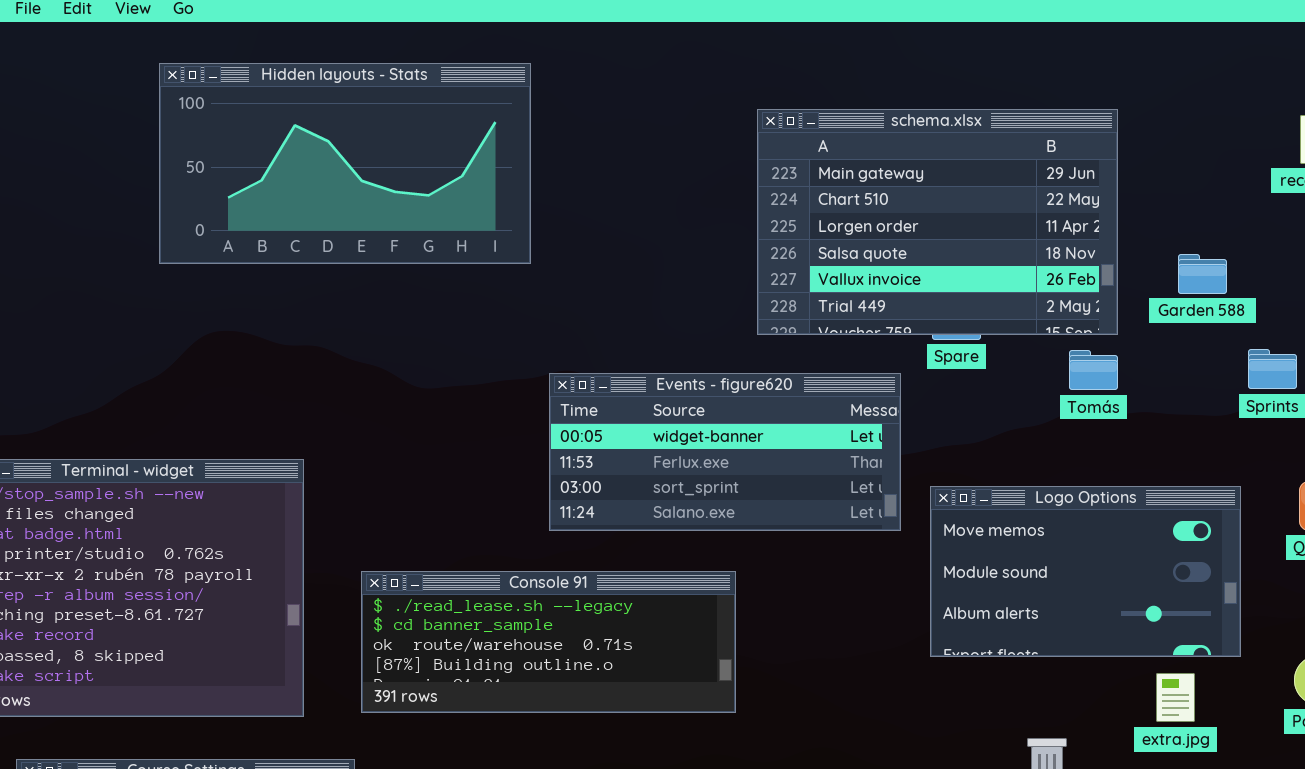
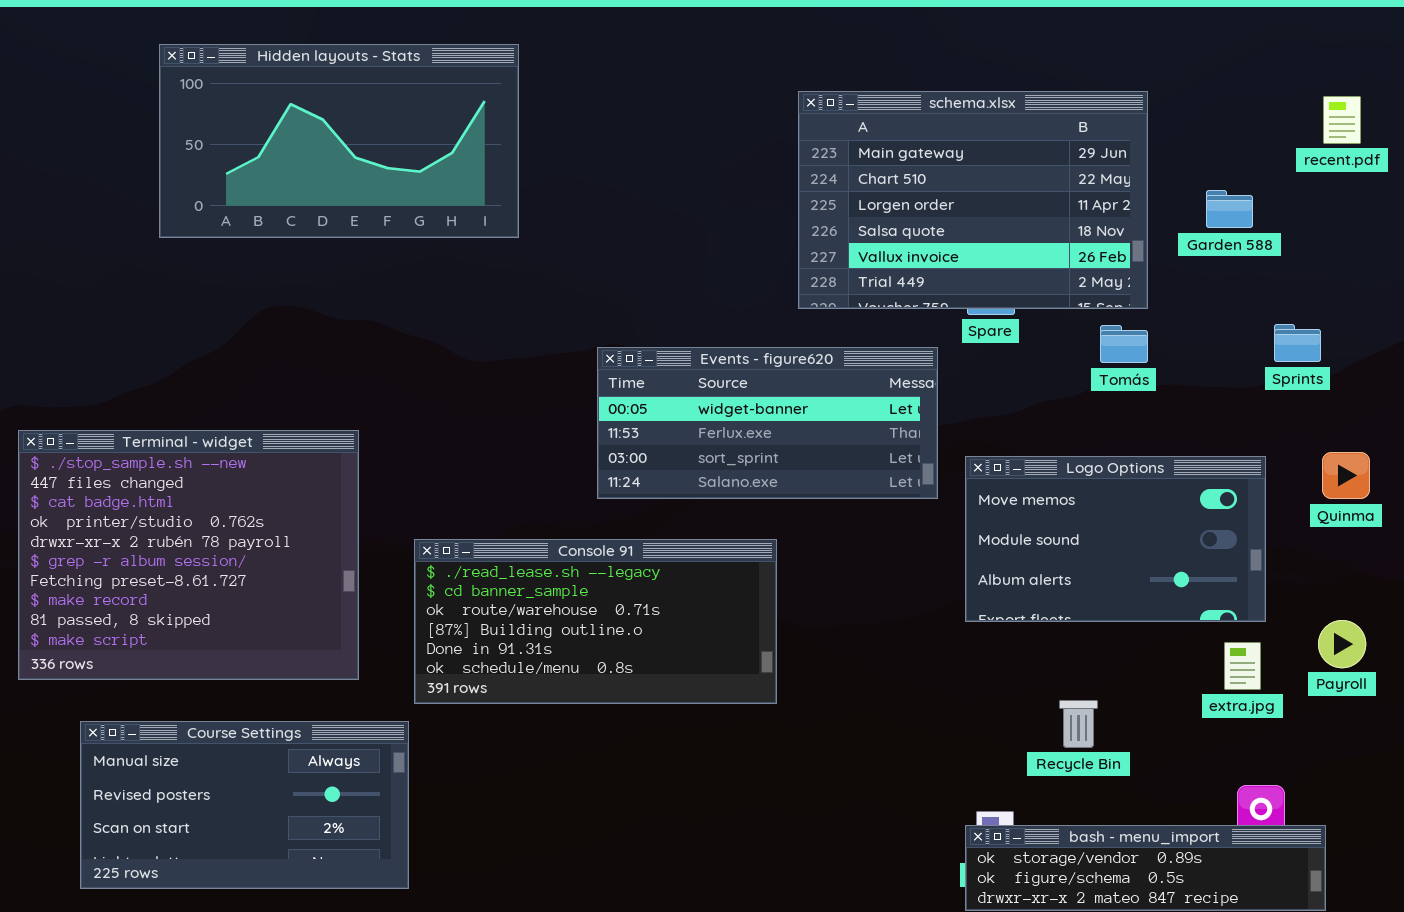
Hidden layouts - Stats: [159,63,531,264] -> [159,44,519,238], moved
Garden 588: [1178,254,1227,294] -> [1206,190,1253,228], moved
Console 91: [361,571,736,713] -> [414,539,777,704], resized
extra.jpg: [1156,673,1195,722] -> [1224,642,1261,690], moved

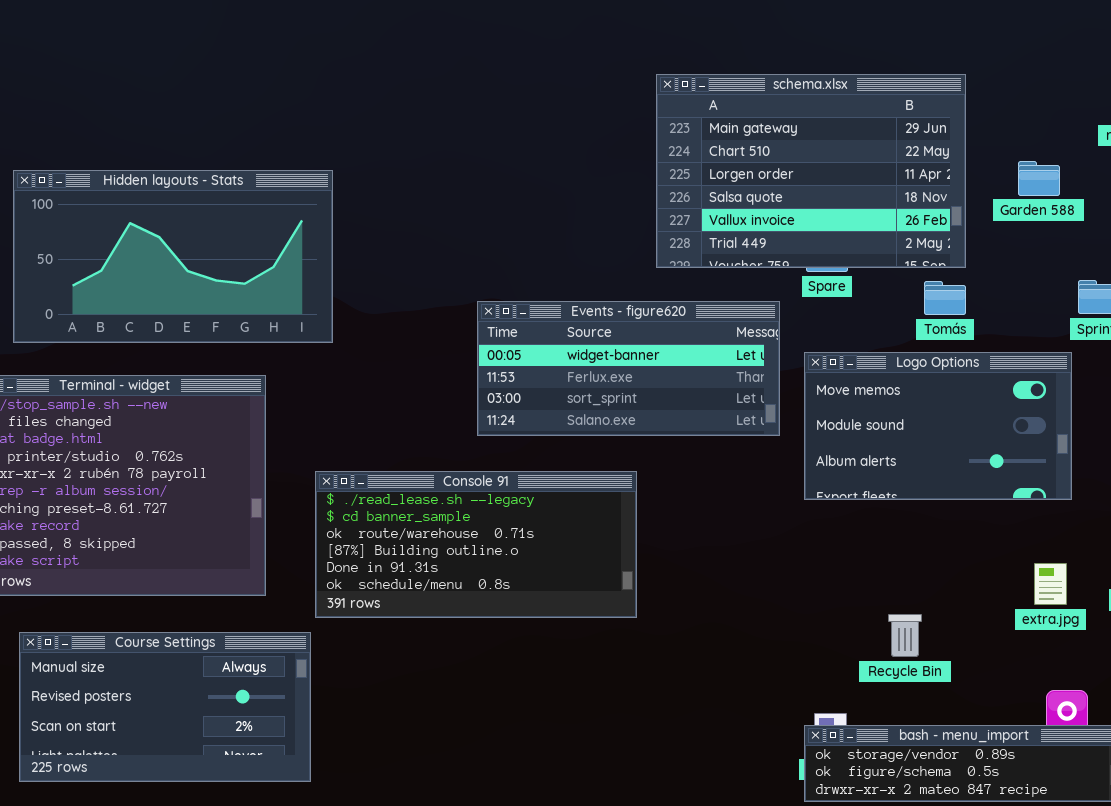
Hidden layouts - Stats: [159,44,519,238] -> [13,170,333,343], moved
Logo Options: [965,456,1266,622] -> [804,352,1072,500], moved

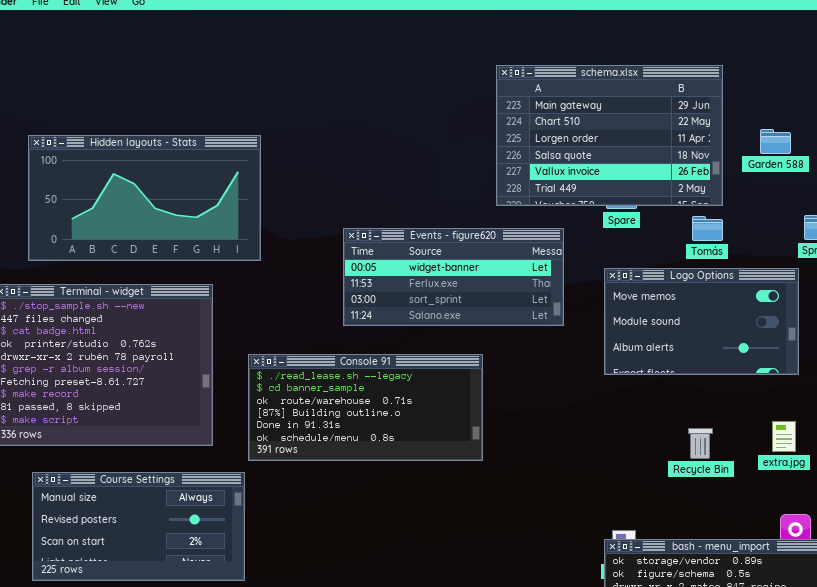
Events - figure620: [477,301,780,436] -> [343,228,564,326], moved
Recycle Bin: [888,614,922,657] -> [688,428,713,459], moved

